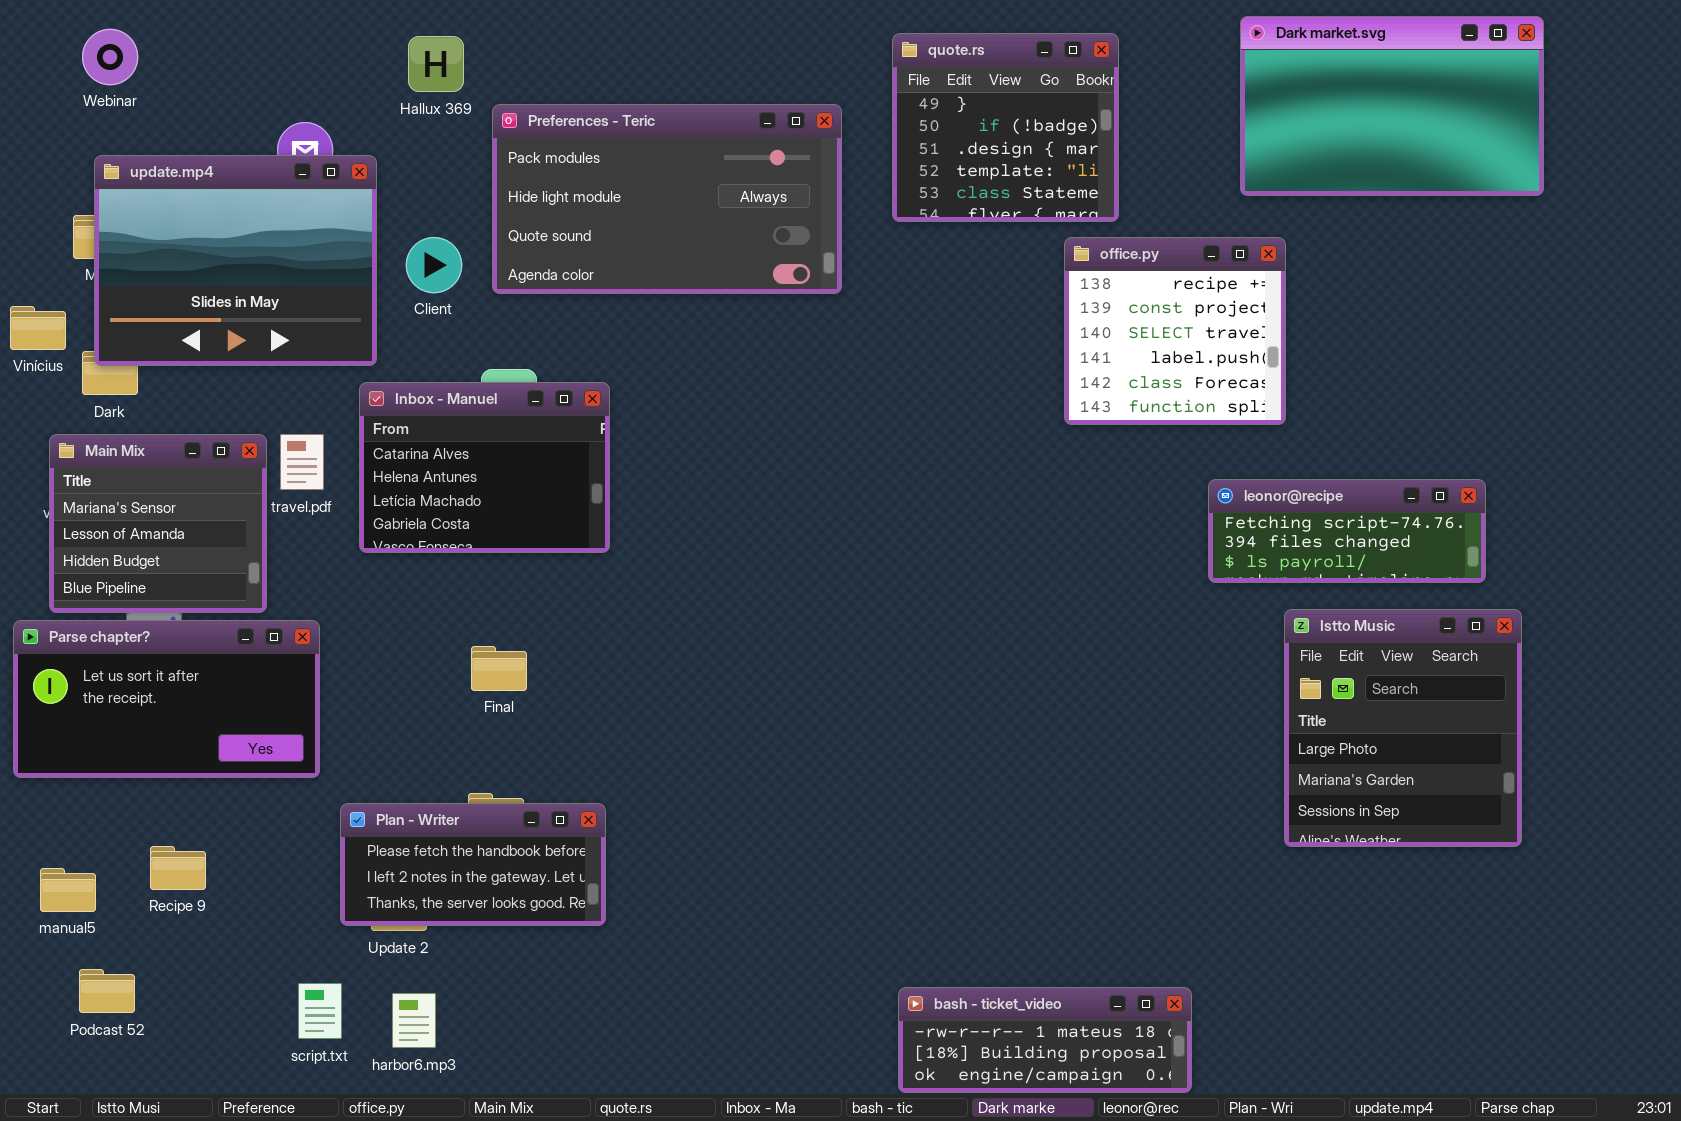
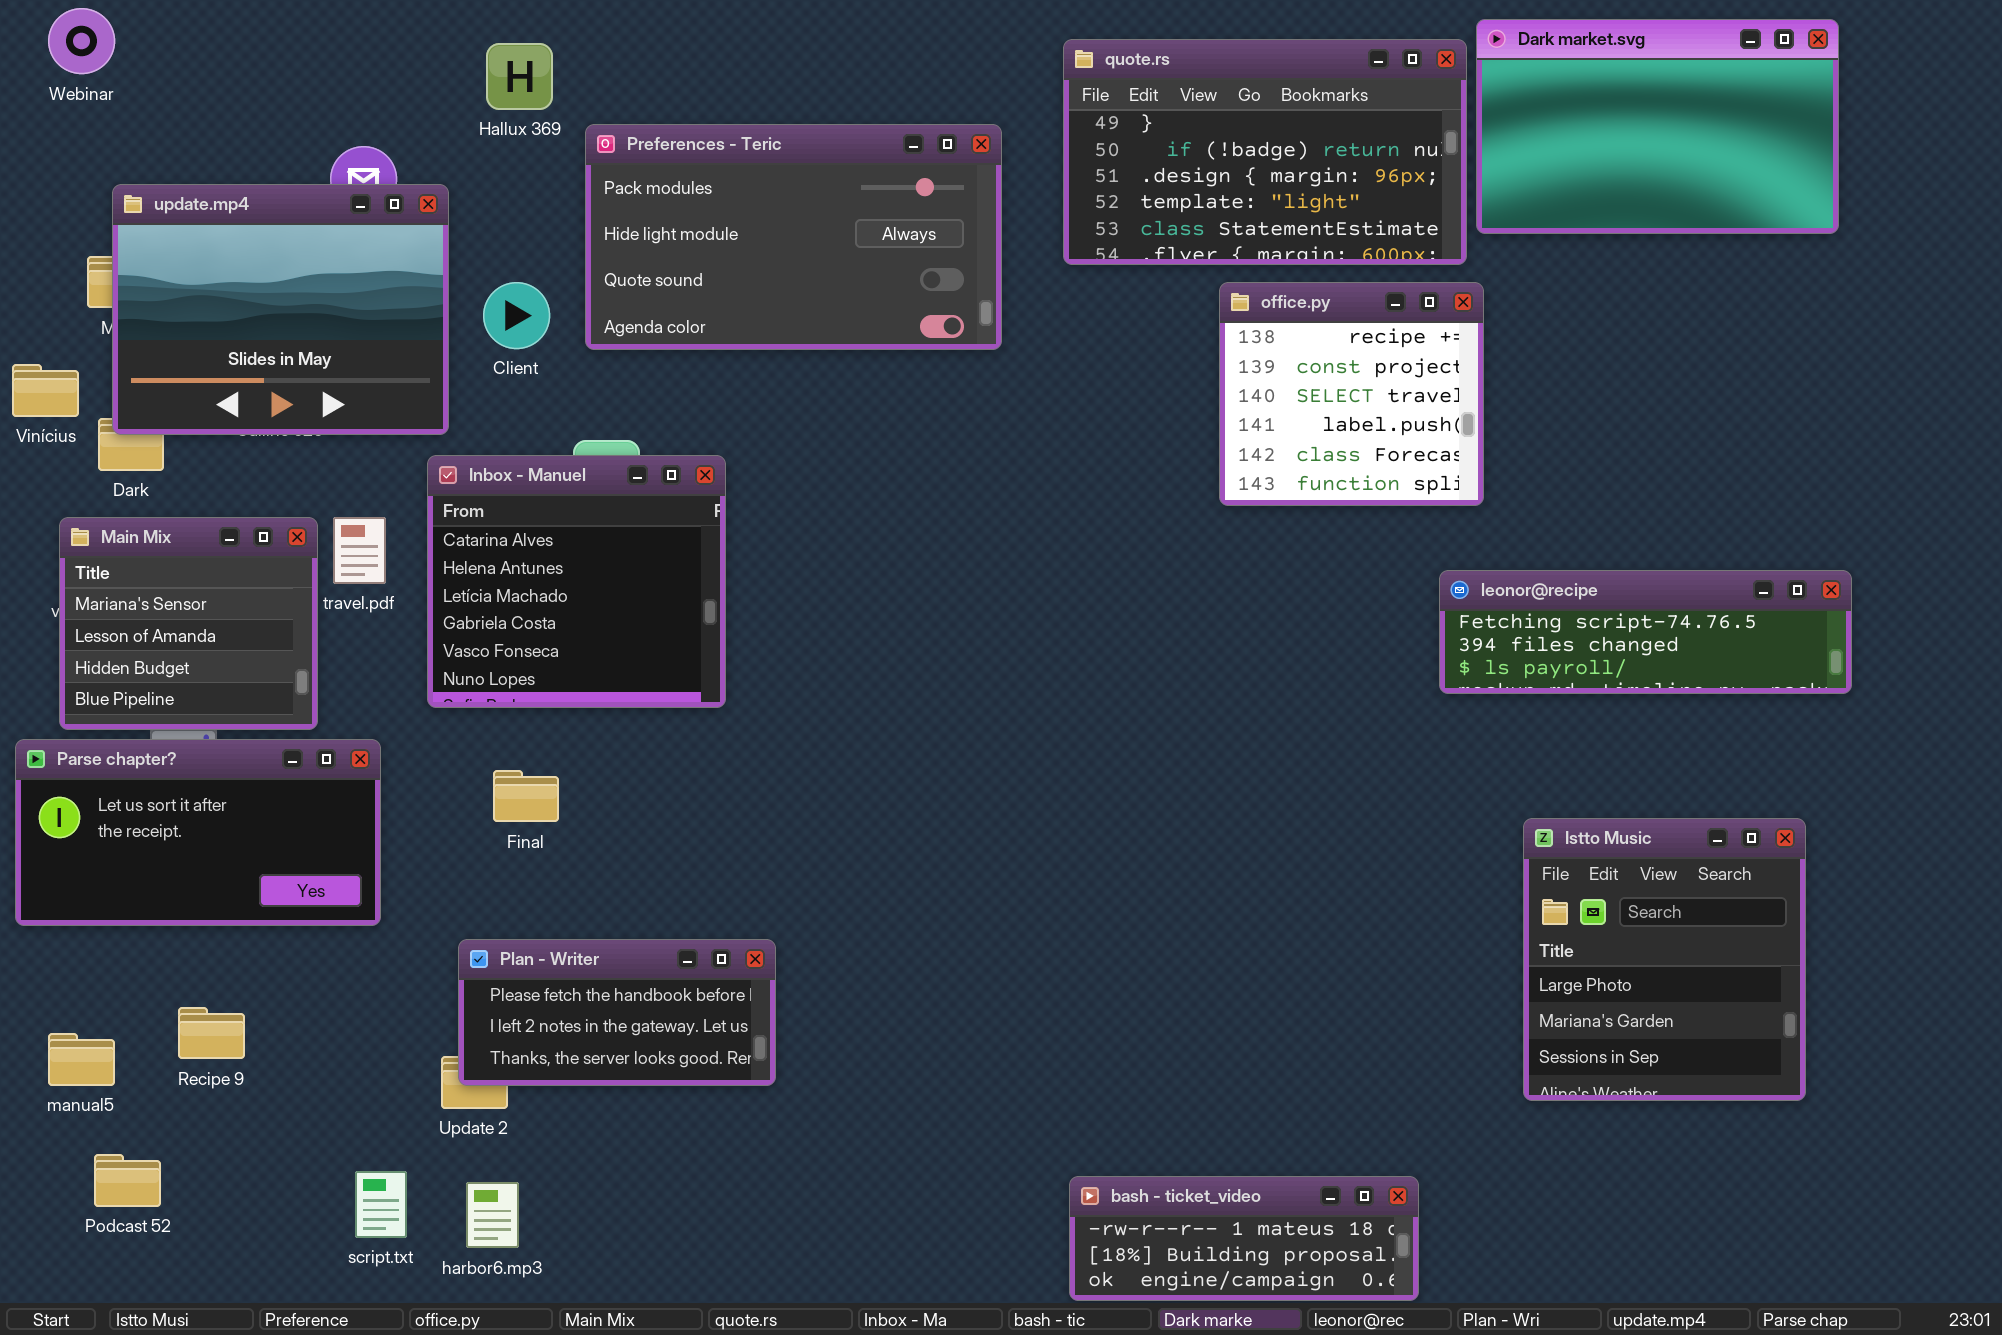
Webinar: [82,29,138,85] -> [48,8,115,74], moved
quote.rs: [892,33,1119,222] -> [1063,39,1467,265], resized
office.py: [1064,237,1286,425] -> [1219,282,1484,506], moved
Inbox - Manuel: [359,382,610,553] -> [427,455,726,708], resized
leonor@recipe: [1208,479,1486,583] -> [1439,570,1852,694], resized
Istto Music: [1284,609,1522,847] -> [1523,818,1806,1101], moved
Final: [471,646,527,691] -> [493,770,559,822], moved
Plan - Writer: [340,803,606,926] -> [458,939,776,1086], moved

